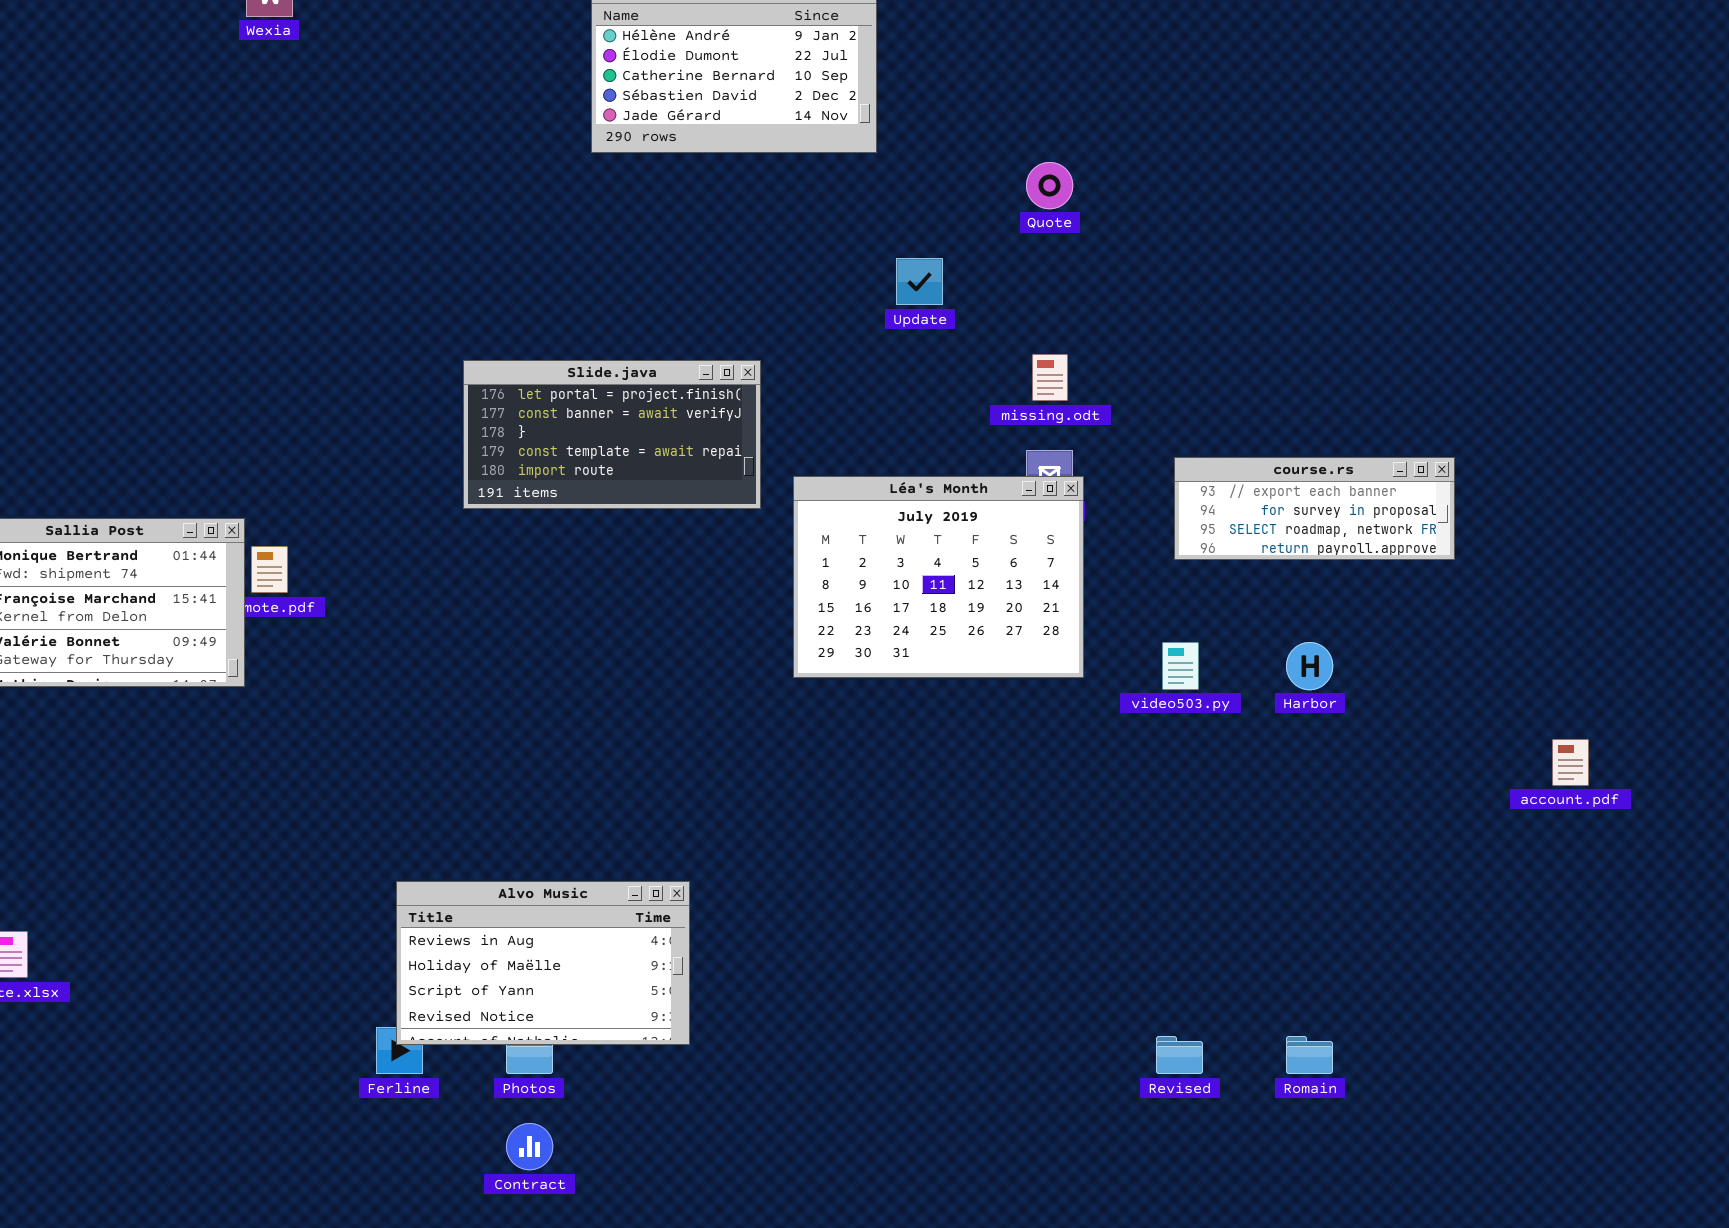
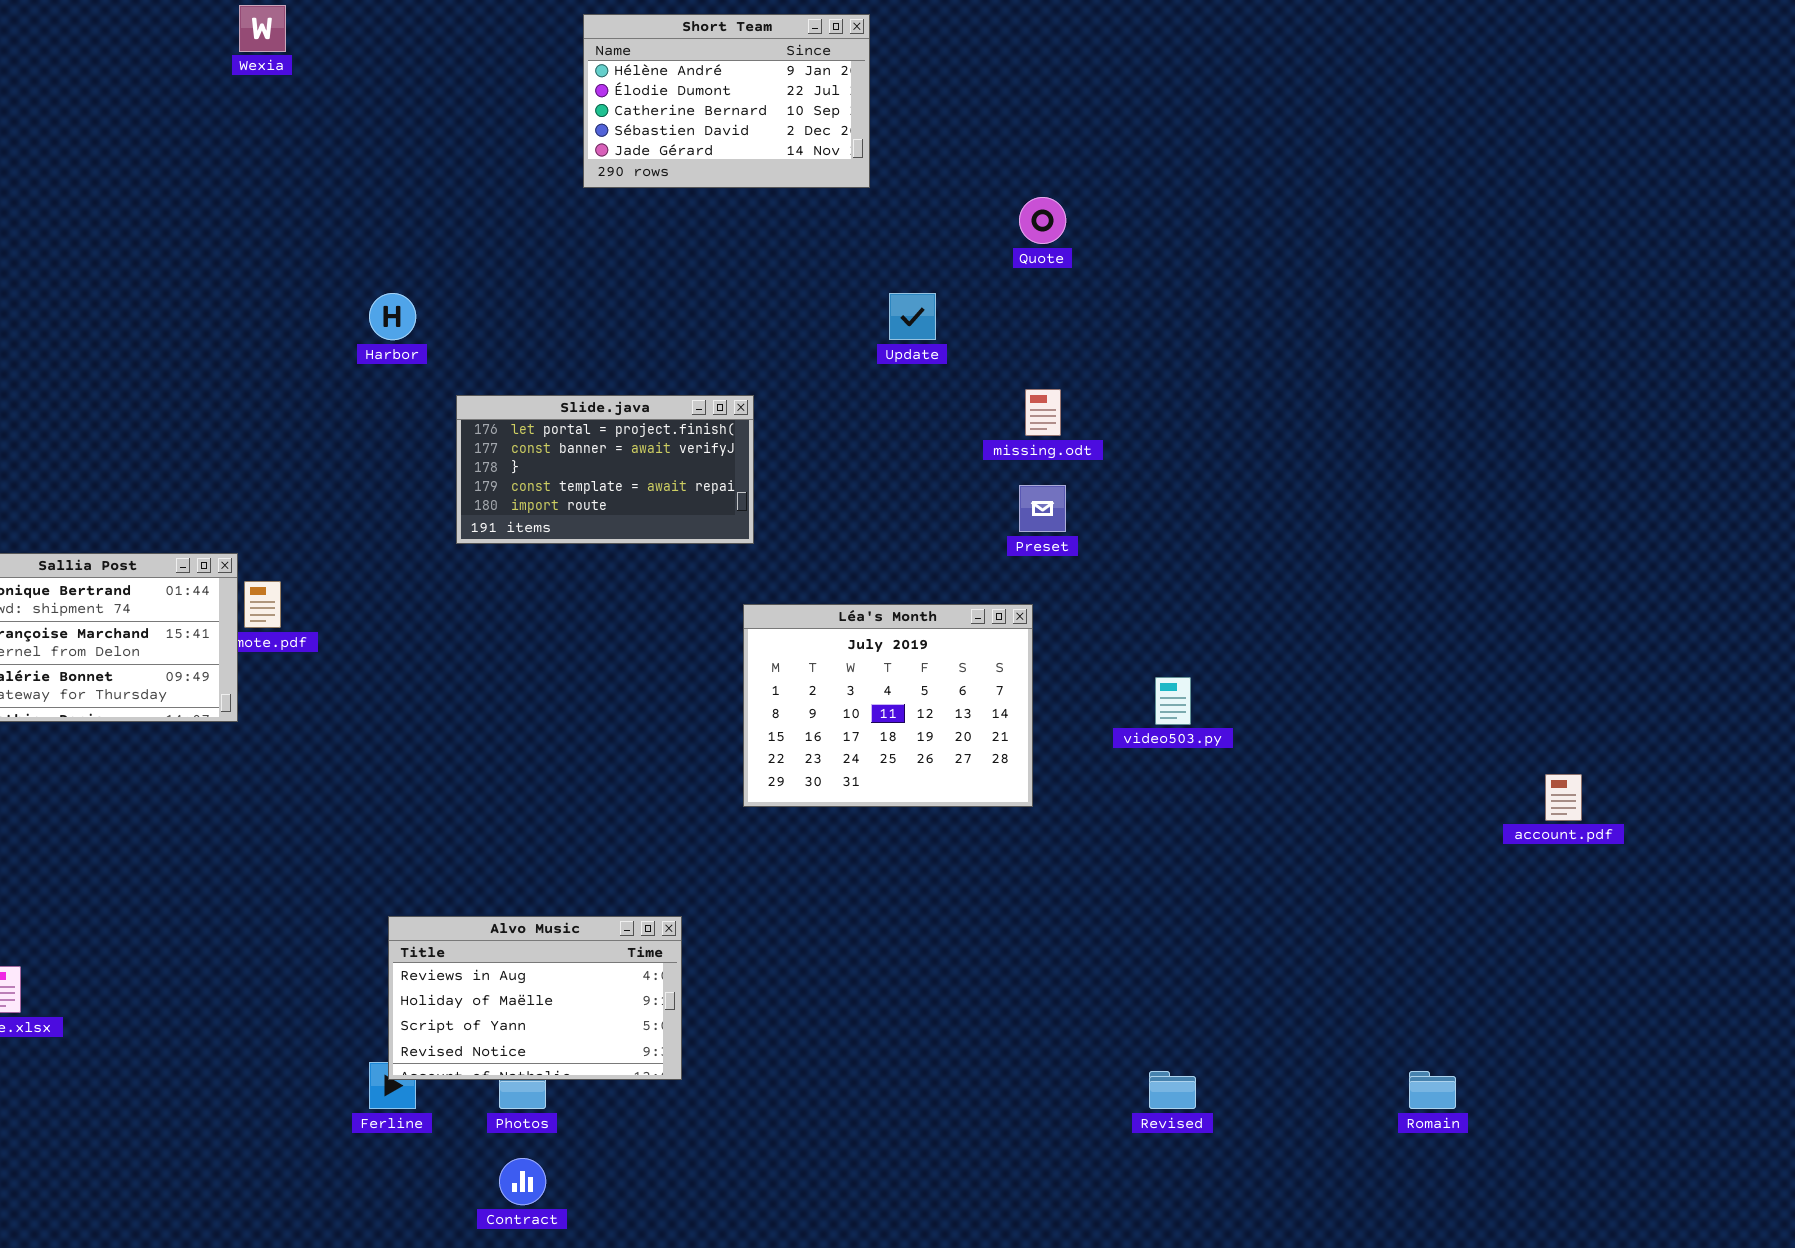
course.rs: [1174,457,1455,560] -> none, closed
Léa's Month: [793,476,1084,678] -> [743,604,1033,807], moved
Harbor: [1286,642,1333,690] -> [369,293,416,340], moved
Romain: [1286,1036,1333,1074] -> [1409,1071,1456,1109], moved

